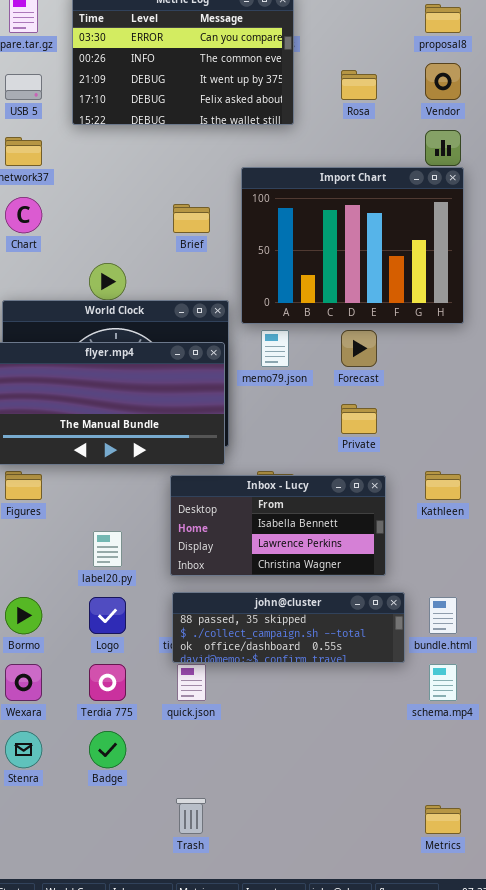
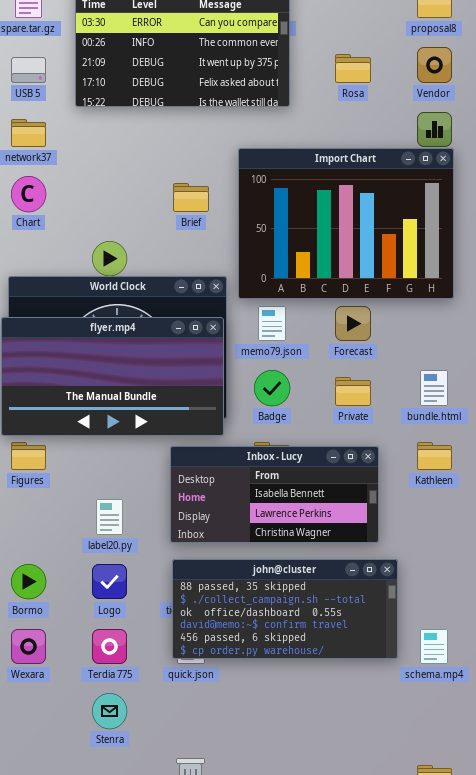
john@cluster: [172,592,405,663] -> [172,559,398,659], resized
bundle.html: [429,597,457,634] -> [420,370,448,406], moved
Stenra: [5,731,42,768] -> [92,693,127,729], moved
Badge: [89,731,126,768] -> [254,370,290,406], moved

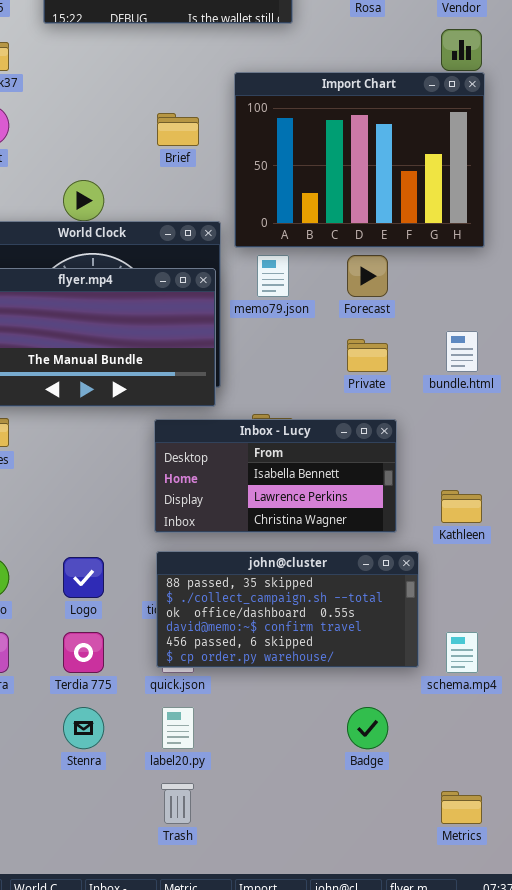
Badge: [254,370,290,406] -> [347,707,388,749], moved
Kathleen: [417,442,452,470] -> [441,490,482,523], moved
label20.py: [96,499,123,535] -> [162,707,194,749], moved

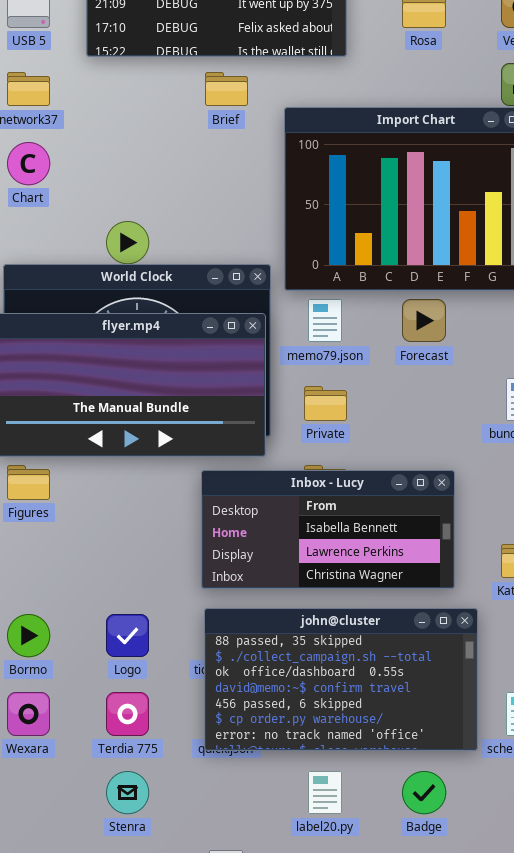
Brief: [157,113,199,146] -> [205,72,248,106], moved
Private: [347,339,388,372] -> [304,386,347,421], moved
john@cluster: [156,551,419,668] -> [204,608,478,751], resized
label20.py: [162,707,194,749] -> [308,771,342,814], moved

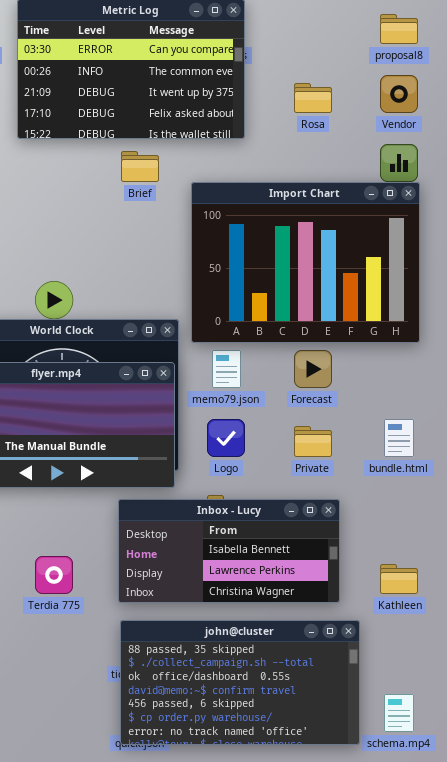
Private: [304,386,347,421] -> [294,426,332,457], moved
Logo: [106,614,149,657] -> [207,419,245,457], moved
Terdia 775: [106,692,149,736] -> [35,556,73,594], moved

